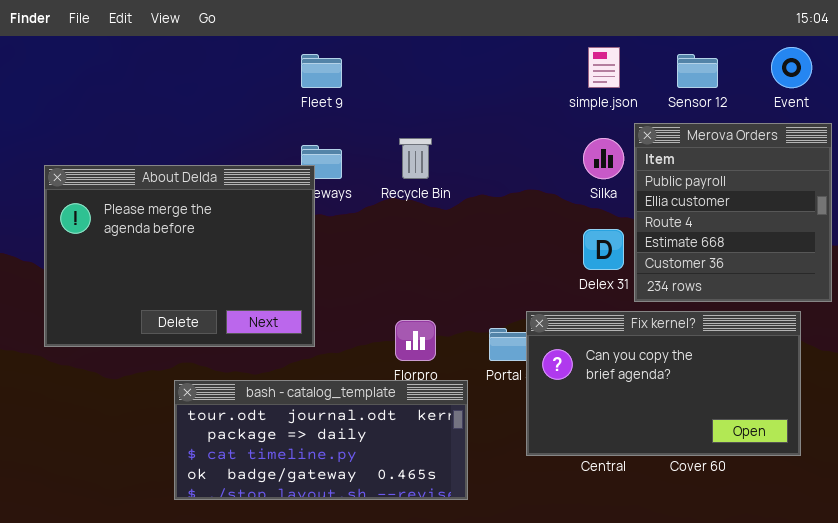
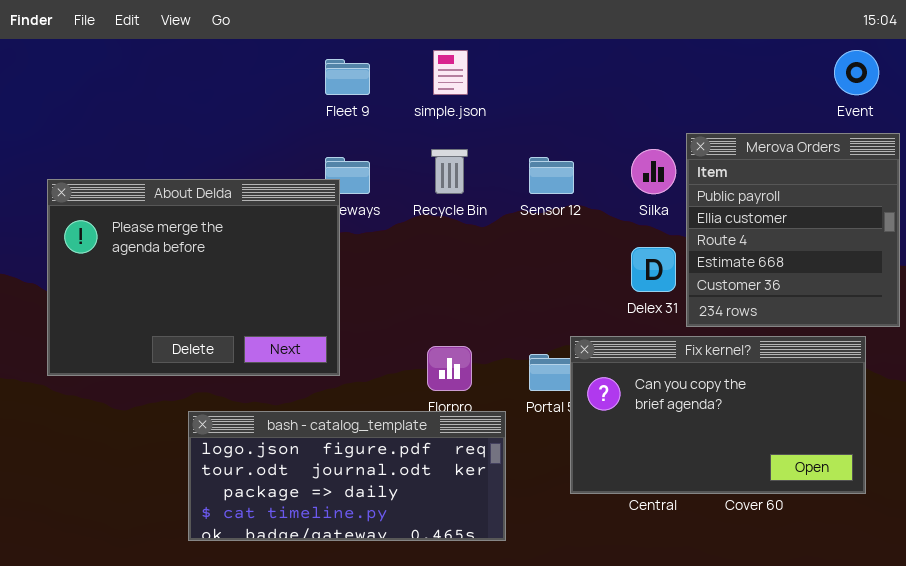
simple.json: [588,47,620,88] -> [433,50,468,95], moved
Sensor 12: [677,54,718,88] -> [529,157,574,194], moved
bash - catalog_template: [174,380,468,500] -> [188,411,506,541], scrolled up 1 row

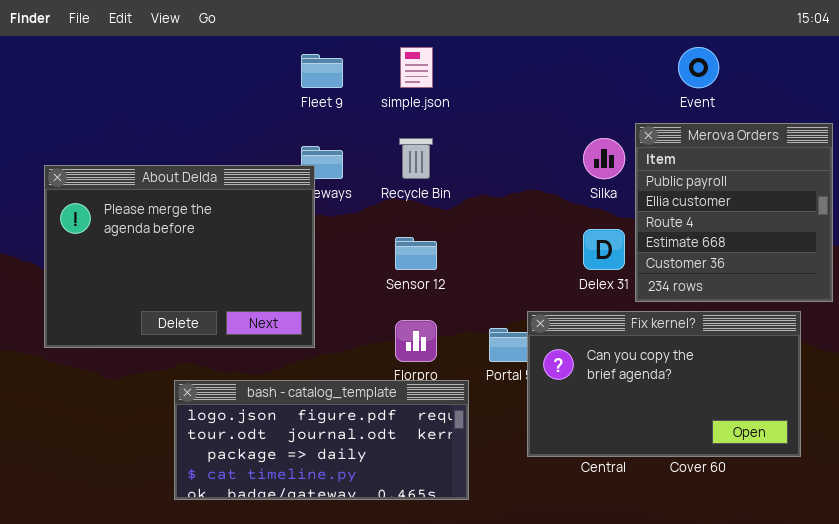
Event: [834,50,879,95] -> [678,47,719,88], moved
Sensor 12: [529,157,574,194] -> [395,237,437,270], moved

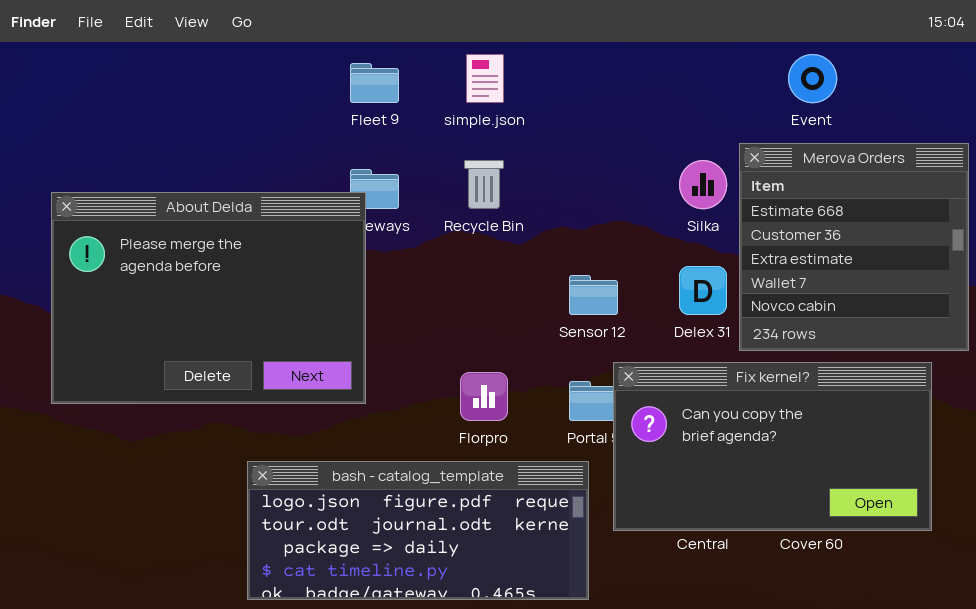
Merova Orders: [635,123,833,302] -> [739,143,969,351], scrolled down 3 rows
Sensor 12: [395,237,437,270] -> [569,275,618,315], moved
bash - catalog_template: [174,380,469,500] -> [247,461,589,600], moved

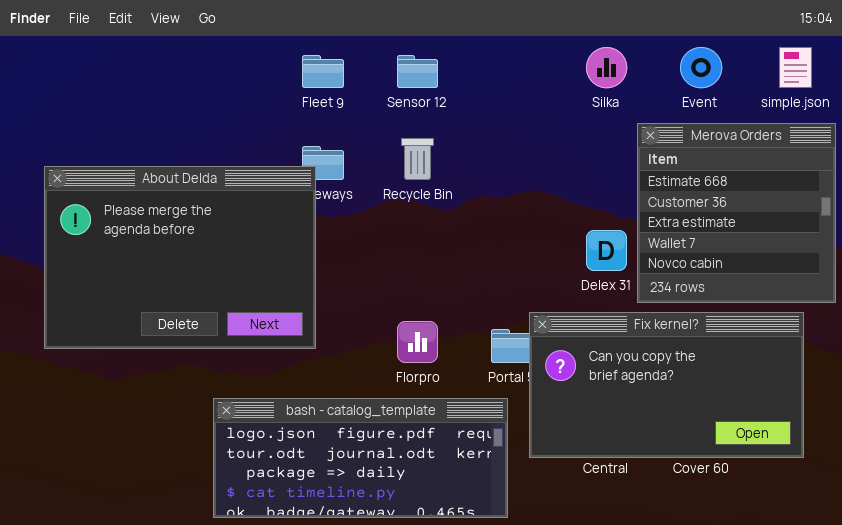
simple.json: [466,54,504,103] -> [779,47,812,88], moved
Silka: [679,160,727,209] -> [586,47,627,88], moved
Sensor 12: [569,275,618,315] -> [397,55,438,88], moved

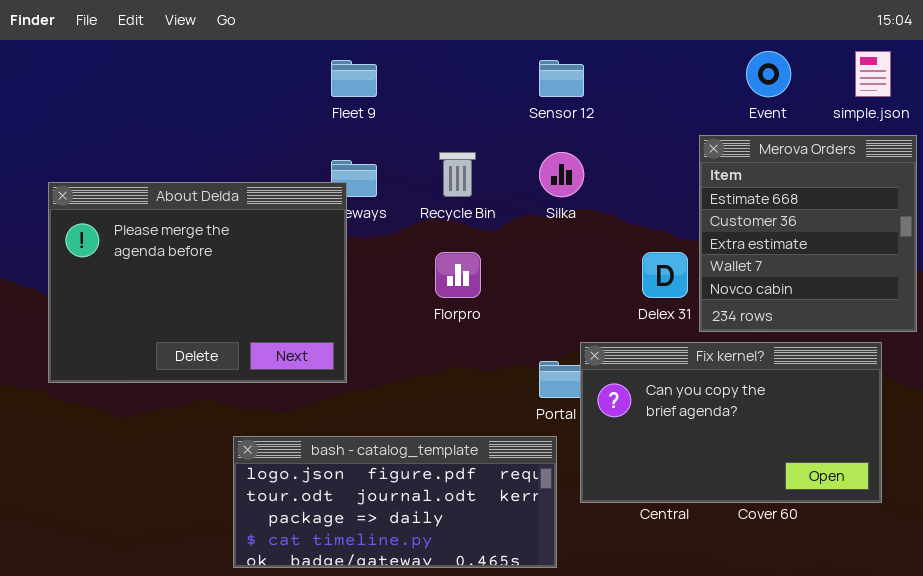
Silka: [586,47,627,88] -> [539,152,584,197], moved
Sensor 12: [397,55,438,88] -> [539,60,584,97], moved
Florpro: [397,321,438,363] -> [435,252,481,298], moved

